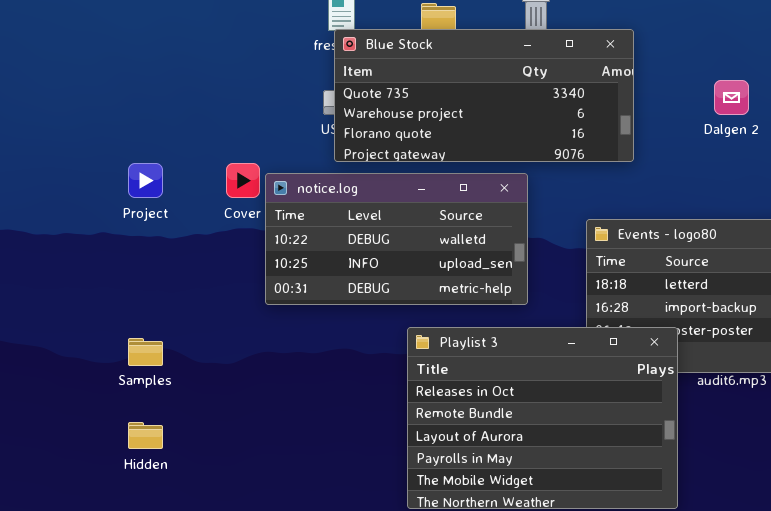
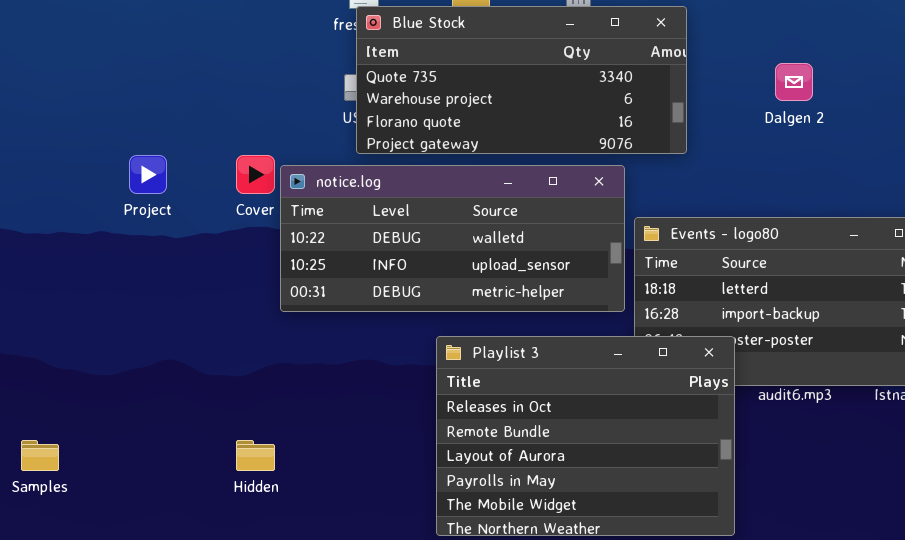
notice.log: [265,173,528,305] -> [280,165,625,312], resized
Samples: [128,338,163,366] -> [21,440,59,471], moved
Hidden: [128,422,163,449] -> [236,440,275,471], moved

